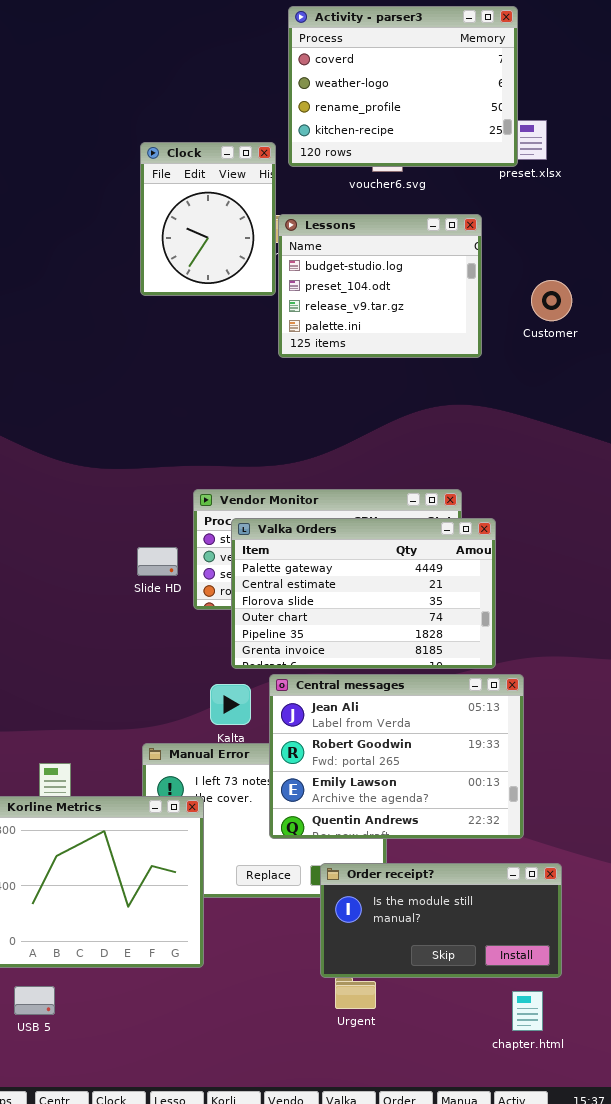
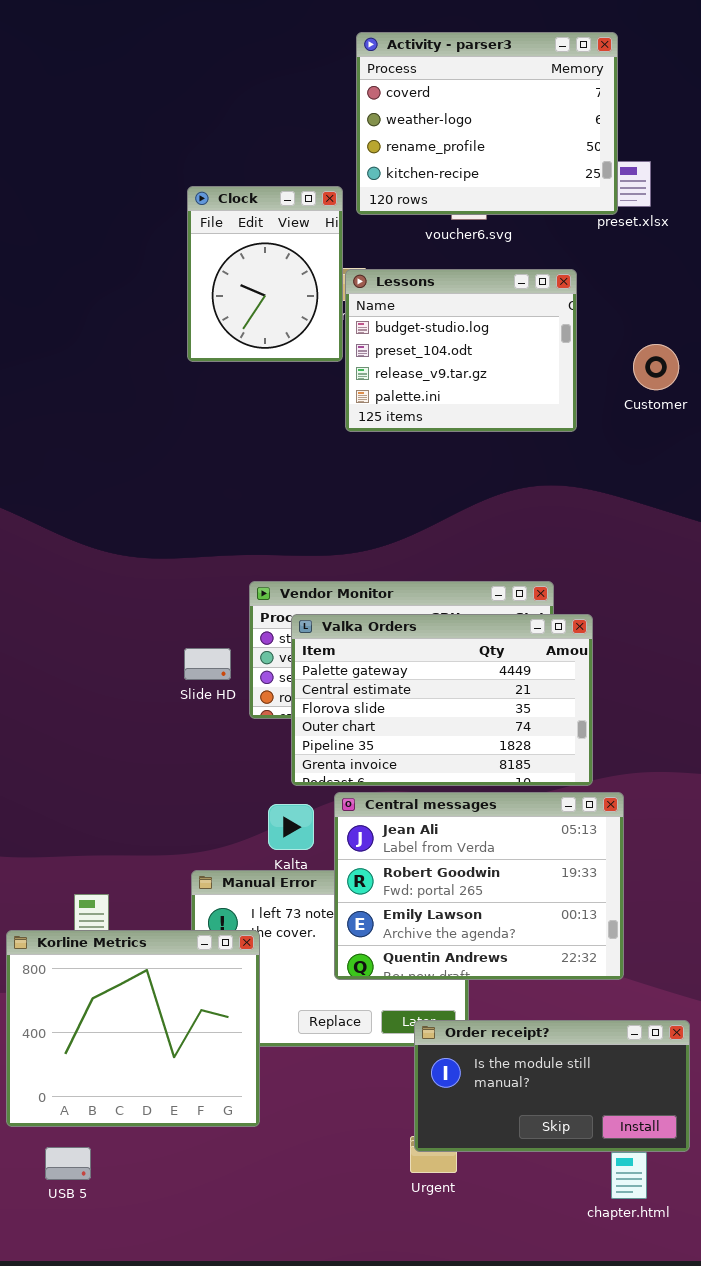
Order receipt?: [320,863,562,978] -> [414,1020,690,1152], moved

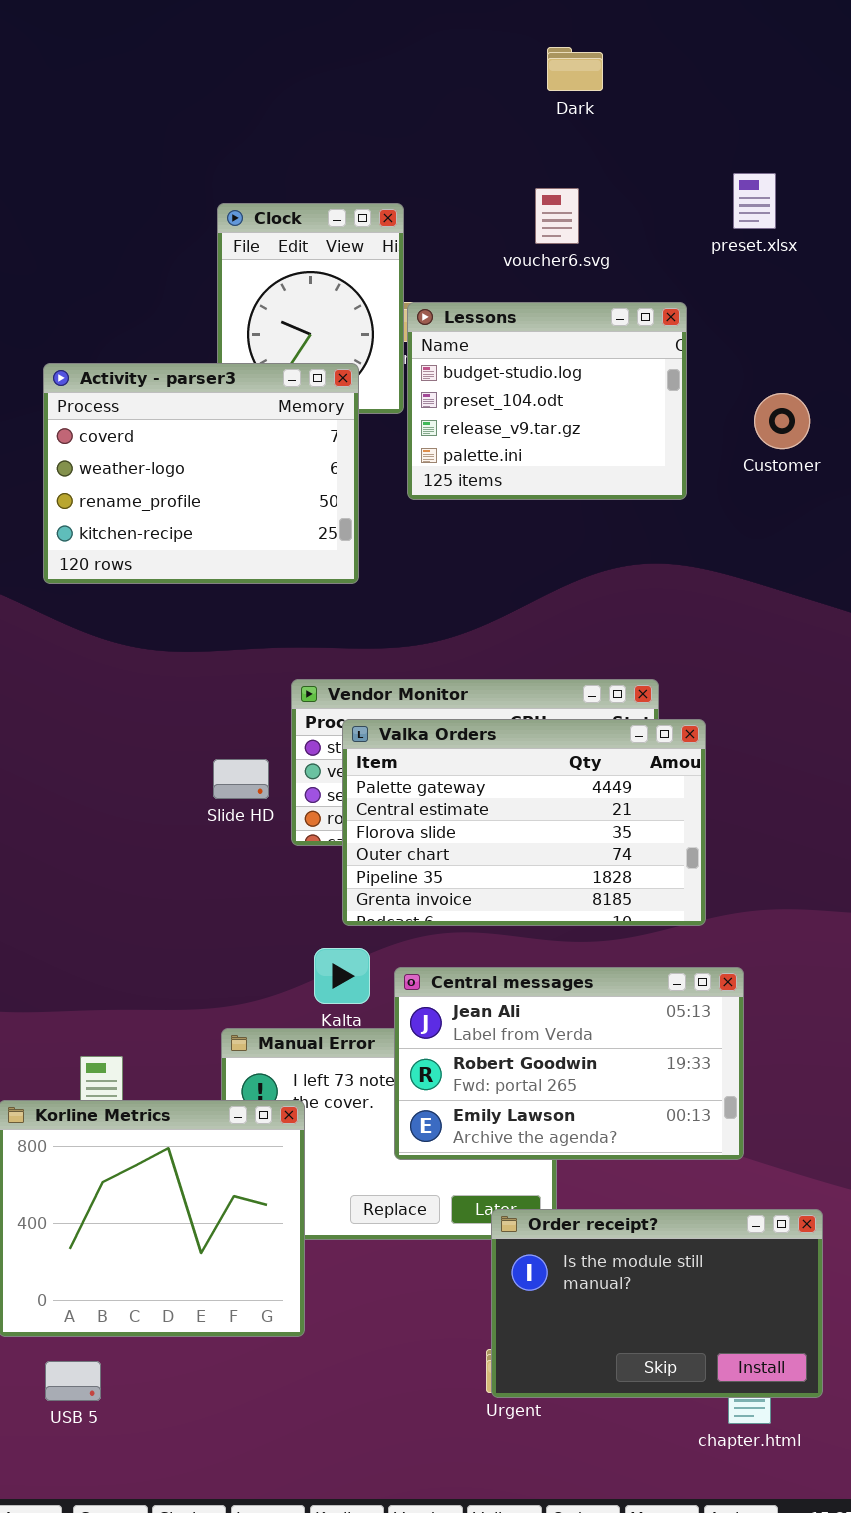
Activity - parser3: [356,32,618,215] -> [43,363,359,584], moved
Central messages: [334,792,624,980] -> [394,967,744,1160], resized
Order receipt?: [414,1020,690,1152] -> [491,1209,823,1398], resized

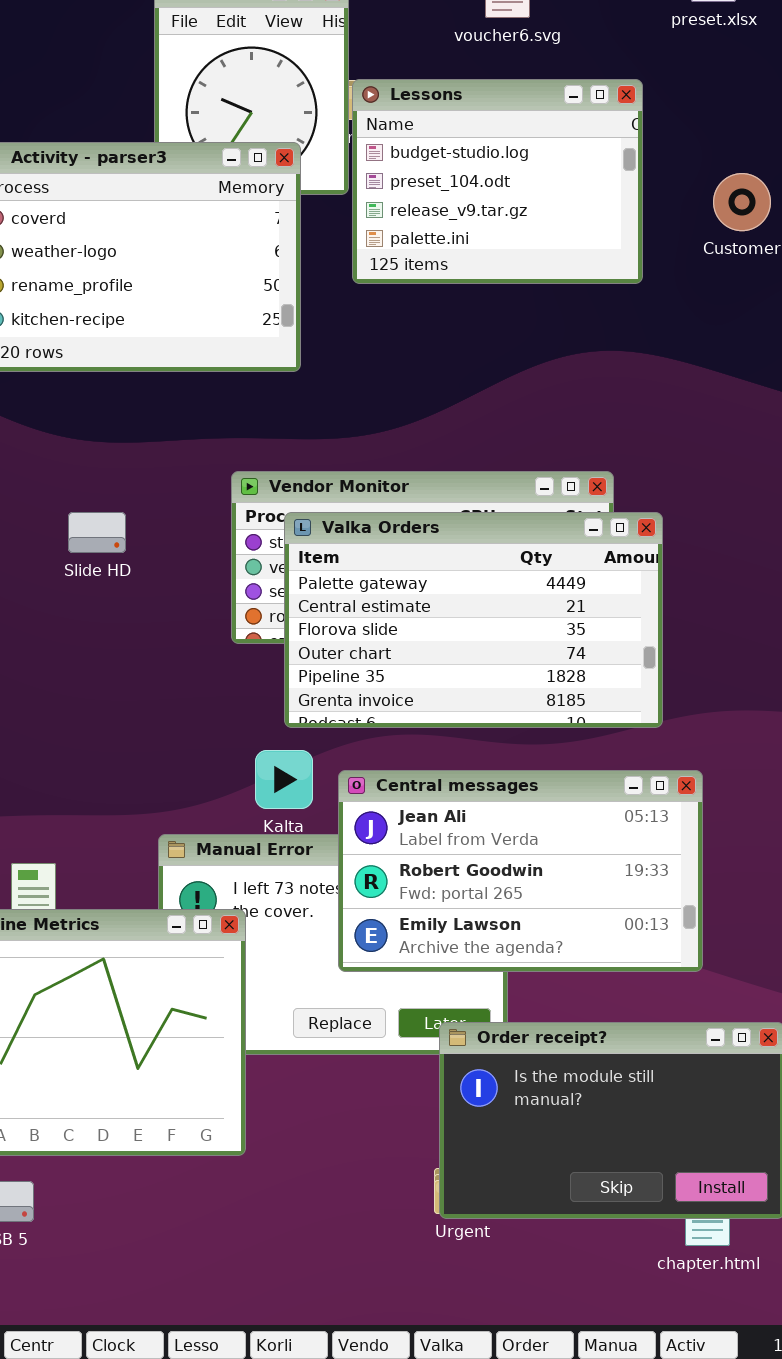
Slide HD: [213,759,269,799] -> [68,512,126,553], moved

